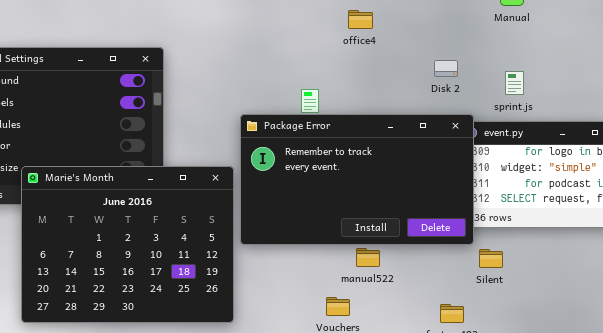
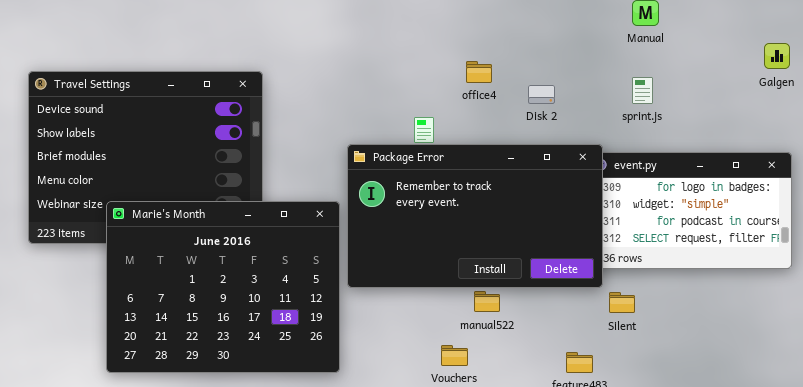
office4: [348,10,373,29] -> [466,61,492,83], moved
Disk 2: [434,60,458,77] -> [528,85,555,104], moved
sprint.js: [505,71,524,95] -> [632,77,653,104], moved

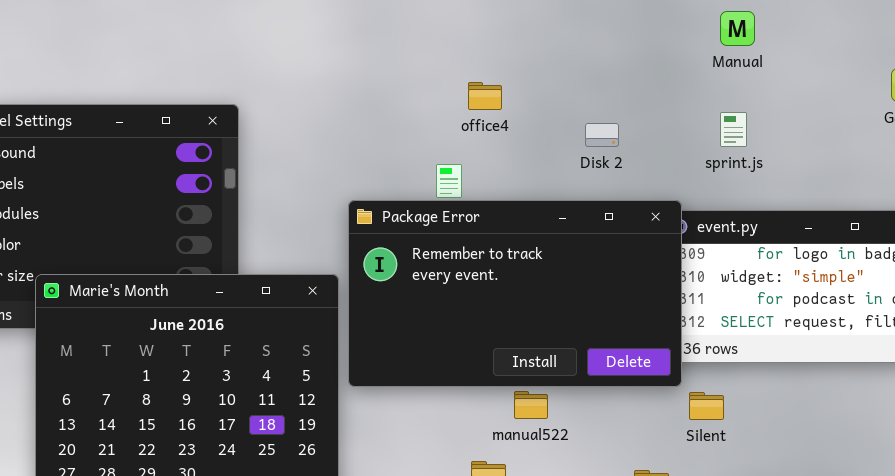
office4: [466,61,492,83] -> [468,82,502,110], moved

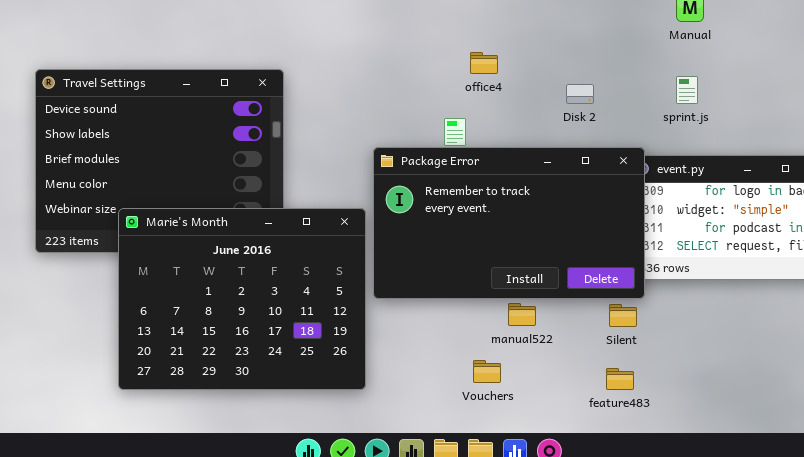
Silent: [689,392,724,420] -> [609,304,637,327], moved

